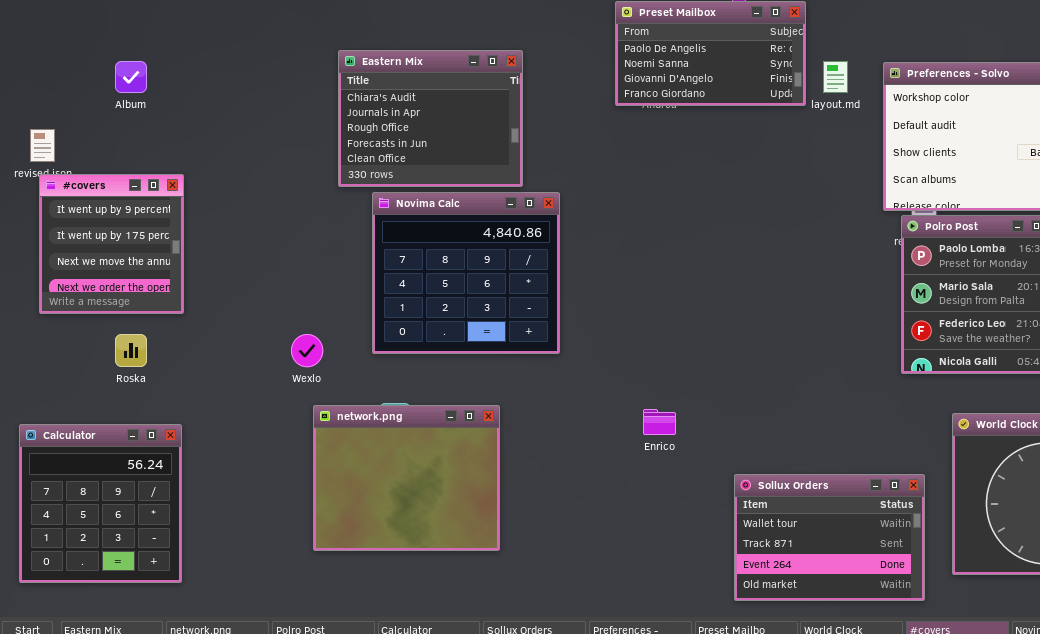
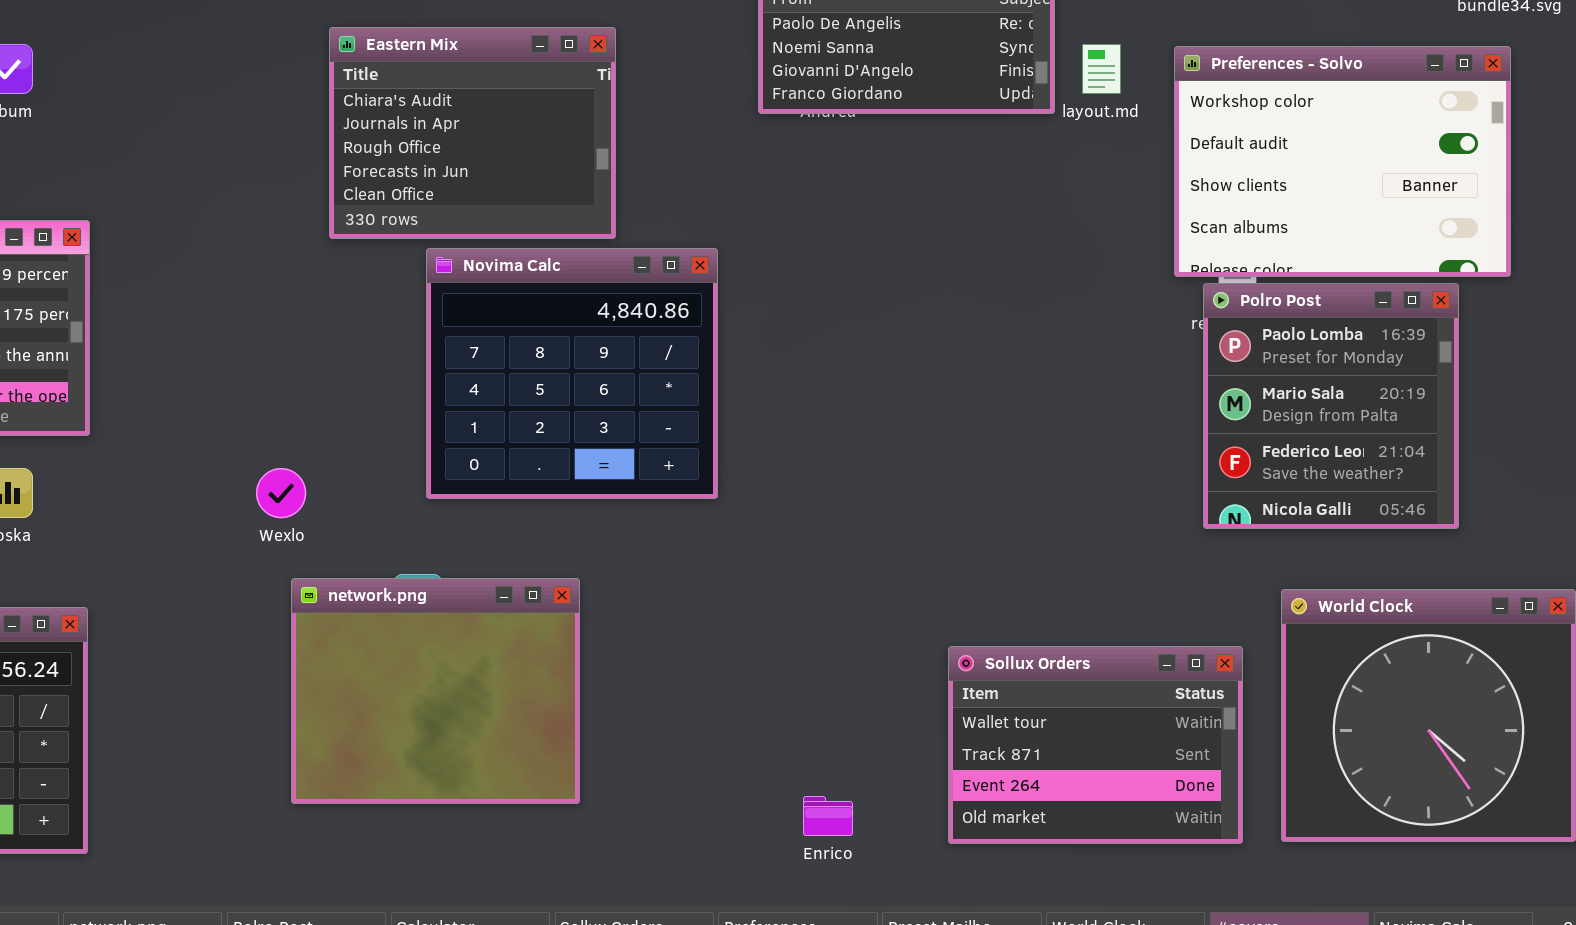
Novima Calc: [372,192,560,354] -> [426,248,718,499], moved
Enrico: [643,409,676,435] -> [803,796,853,836], moved
Sollux Orders: [734,474,925,601] -> [948,646,1243,844], moved

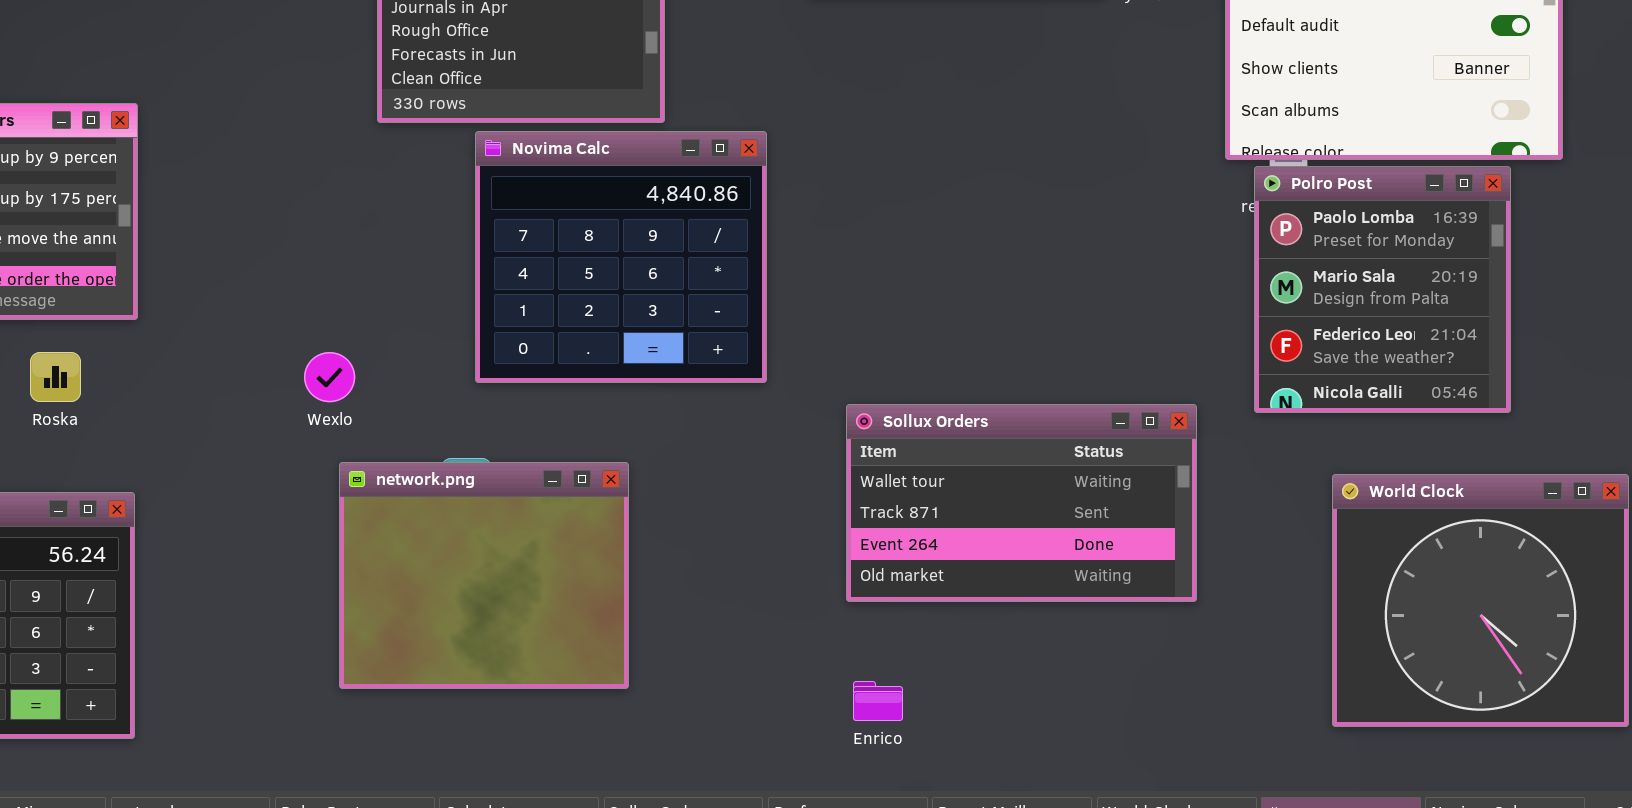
Sollux Orders: [948,646,1243,844] -> [846,404,1197,602], moved, resized

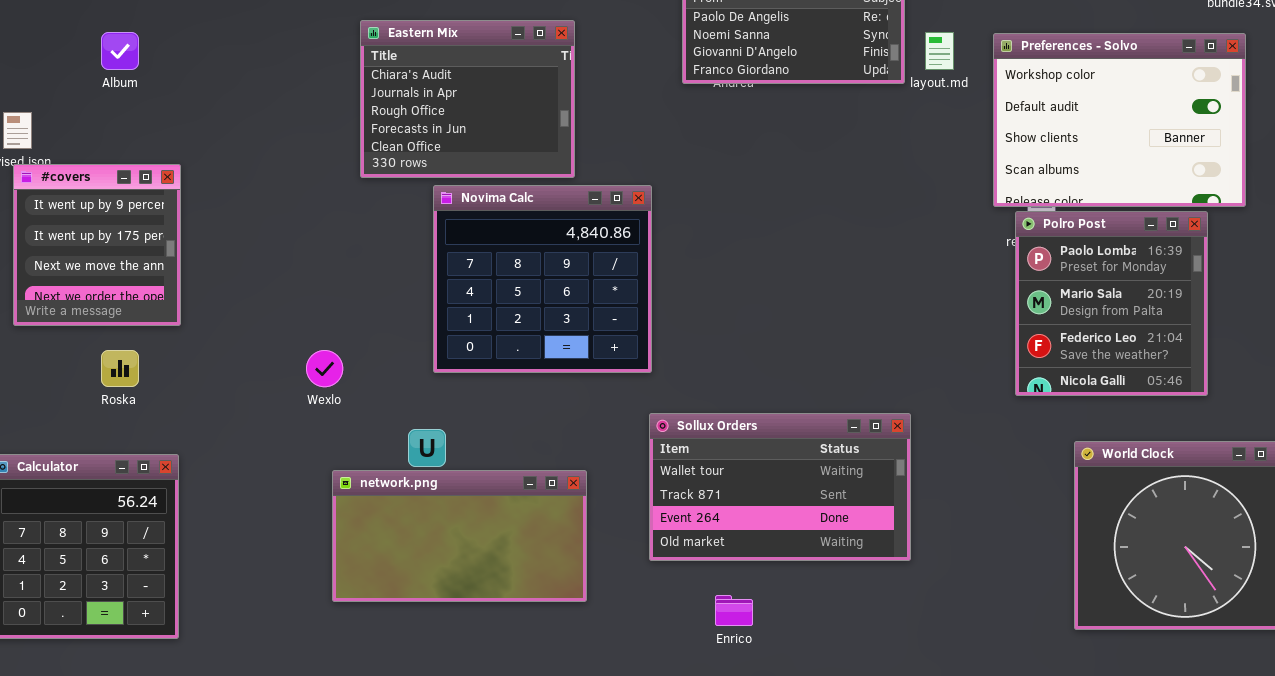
Sollux Orders: [846,404,1197,602] -> [649,413,911,561], moved
network.png: [339,462,629,689] -> [332,470,587,602], resized

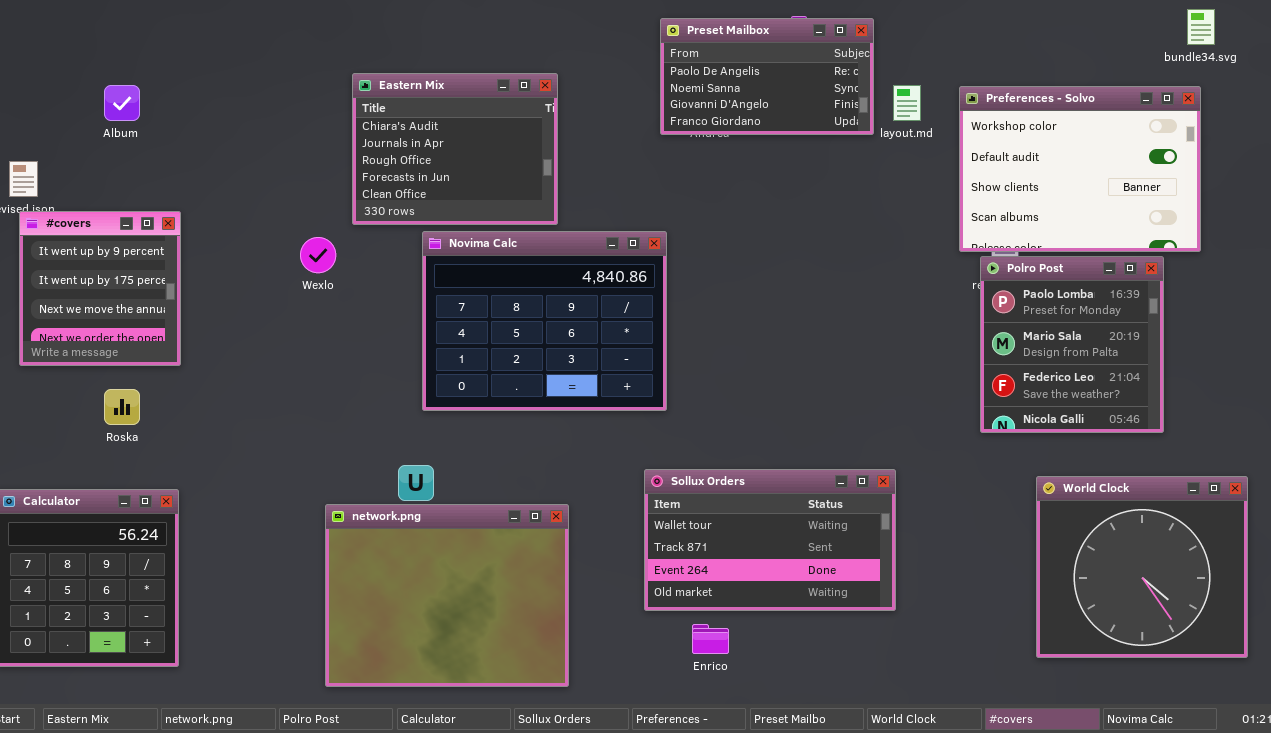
Novima Calc: [433,185,652,373] -> [422,231,667,411], resized
Wexlo: [306,350,343,387] -> [300,237,336,273], moved
Sollux Orders: [649,413,911,561] -> [644,469,896,611], moved
network.png: [332,470,587,602] -> [325,504,569,687], resized

